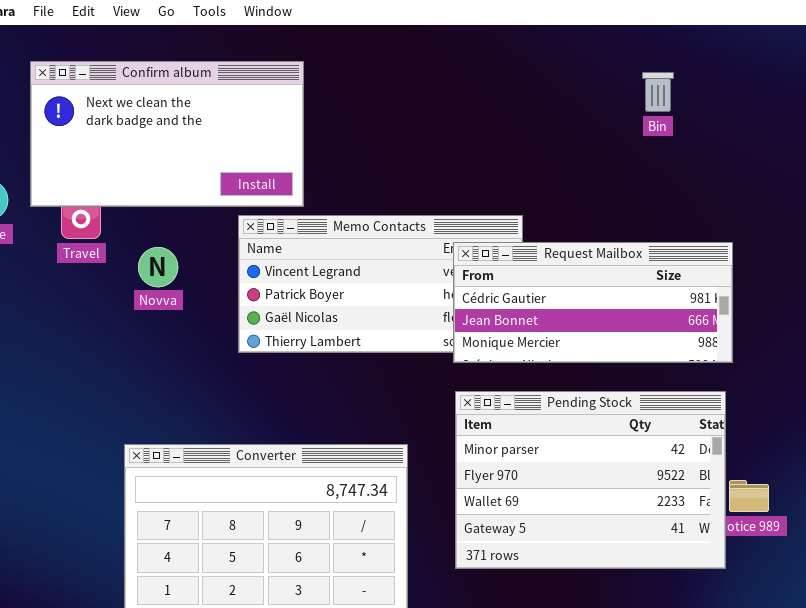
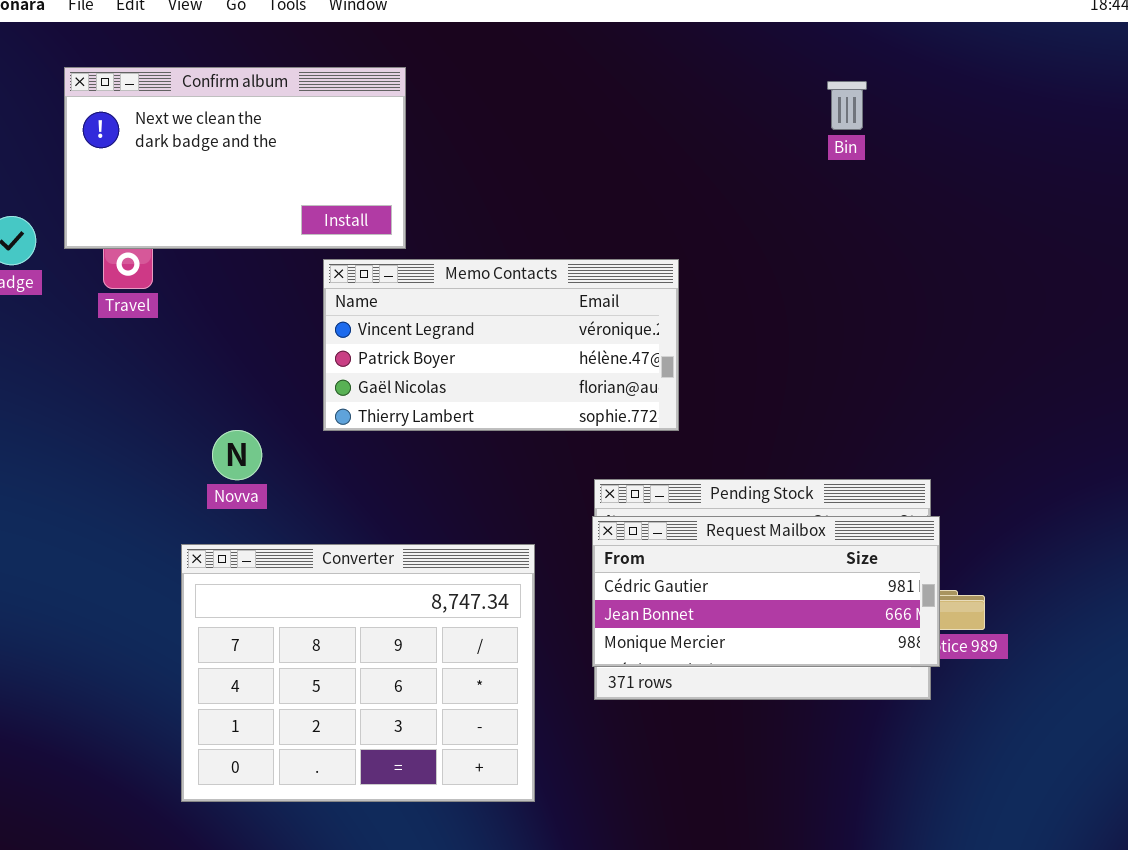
Request Mailbox: [453,242,733,363] -> [592,516,940,667], moved
Novva: [138,247,178,287] -> [212,430,262,480], moved

